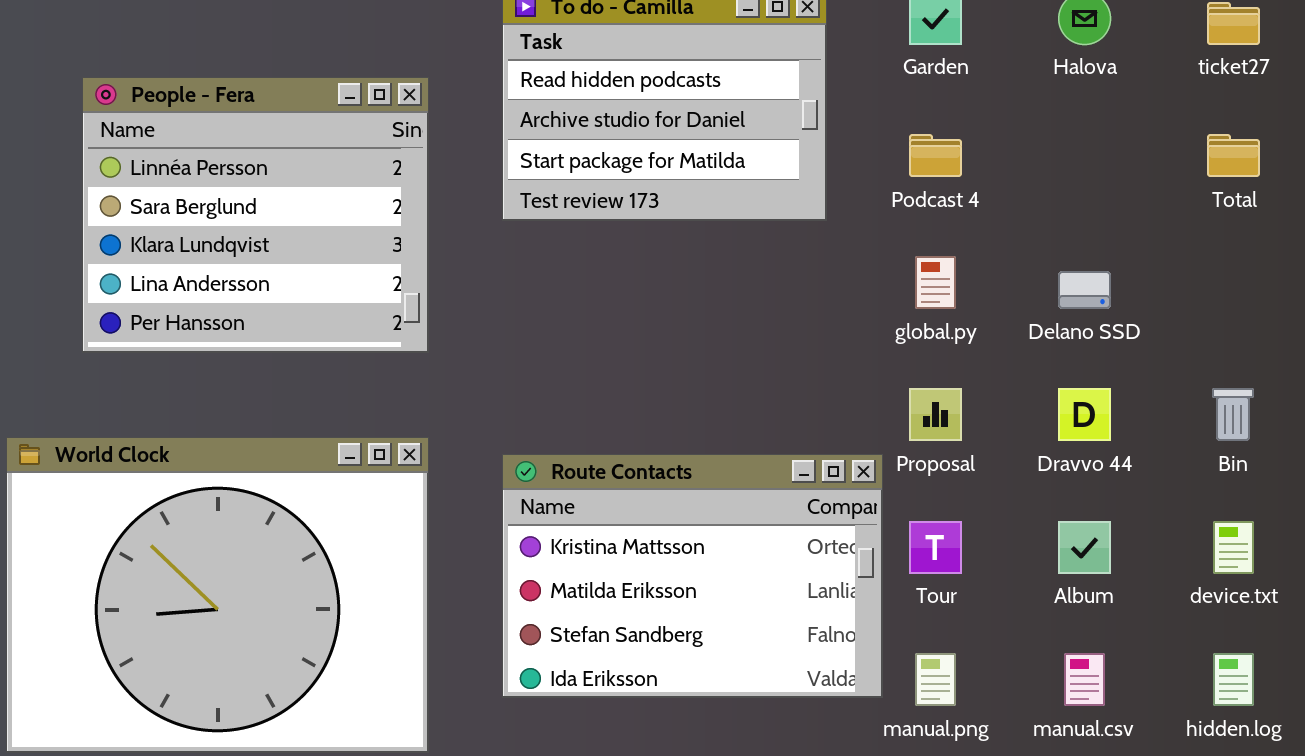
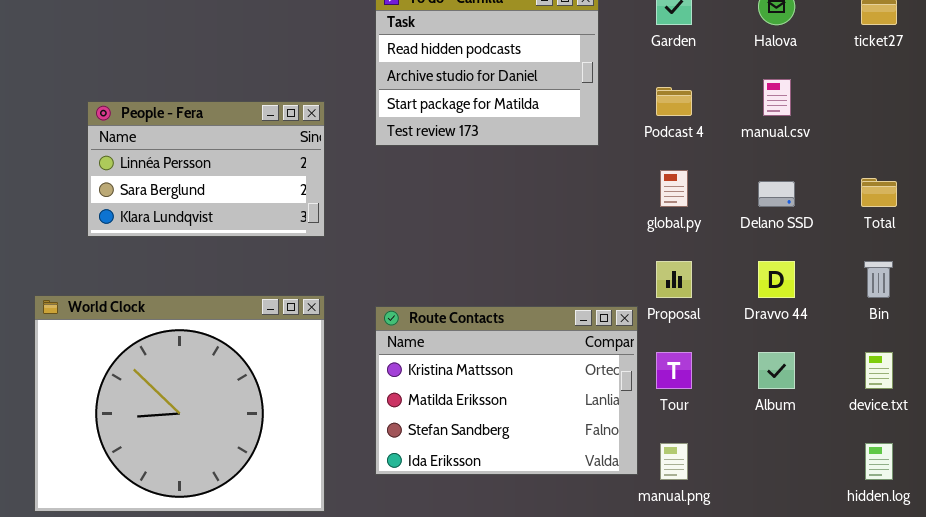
People - Fera: [82,77,429,353] -> [87,101,325,237], resized
Total: [1207,134,1260,177] -> [861,178,897,207], moved
manual.csv: [1064,653,1105,706] -> [763,79,791,116], moved

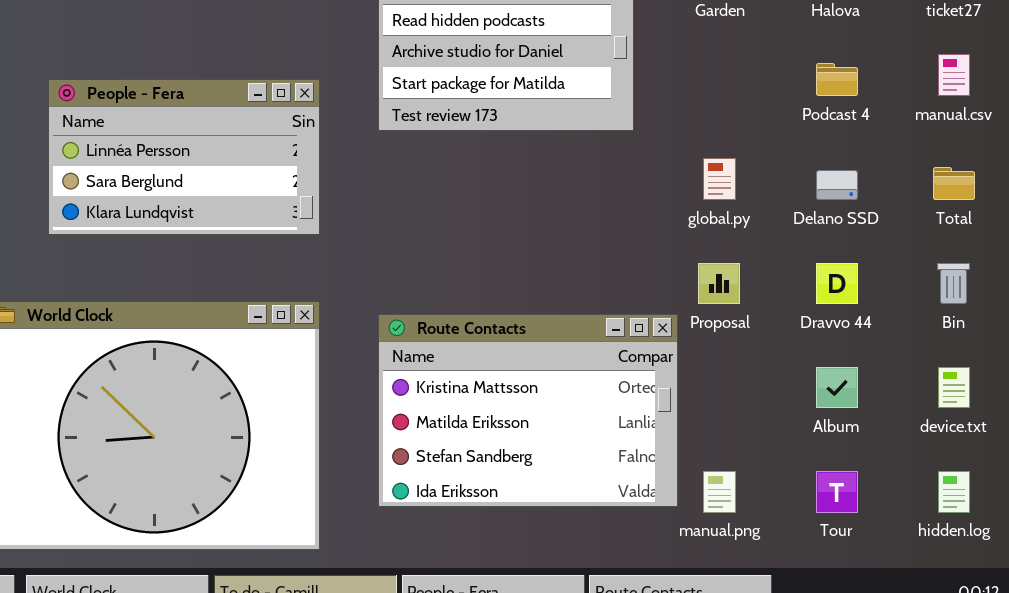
manual.csv: [763,79,791,116] -> [938,54,970,96], moved
Podcast 4: [656,87,692,116] -> [816,63,858,96], moved
Tour: [656,352,692,389] -> [816,471,858,513], moved

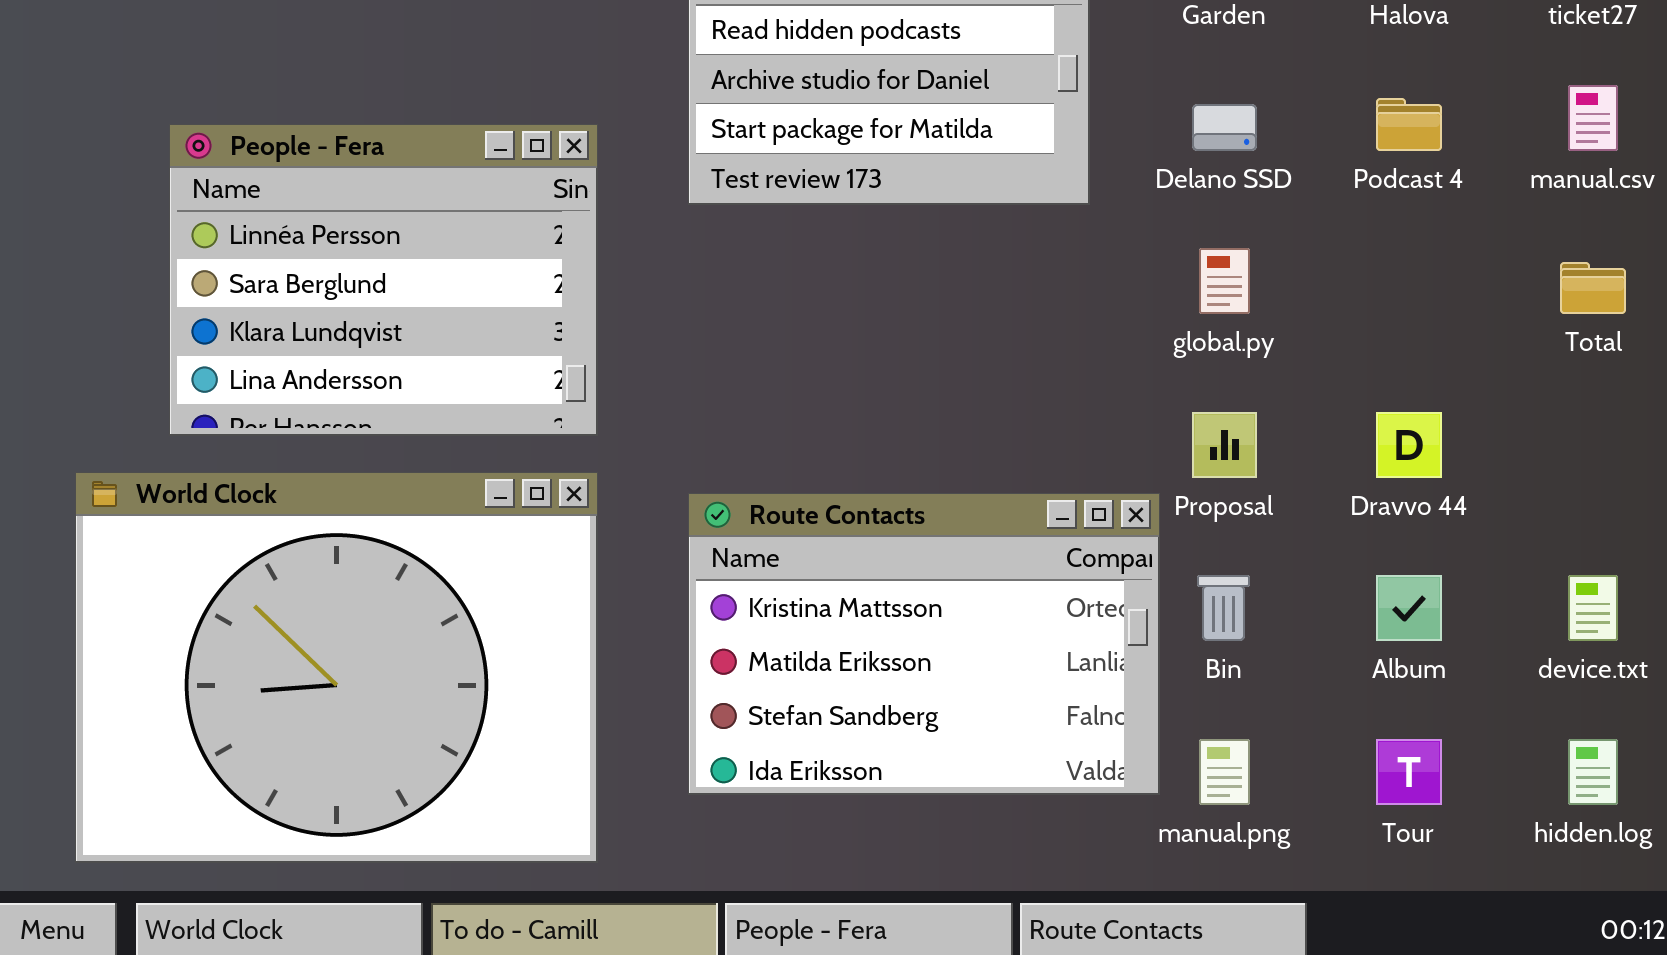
People - Fera: [48,79,320,235] -> [169,124,598,436], resized
Delano SSD: [816,170,858,200] -> [1192,104,1257,151], moved
Bin: [937,263,970,304] -> [1197,575,1250,641], moved

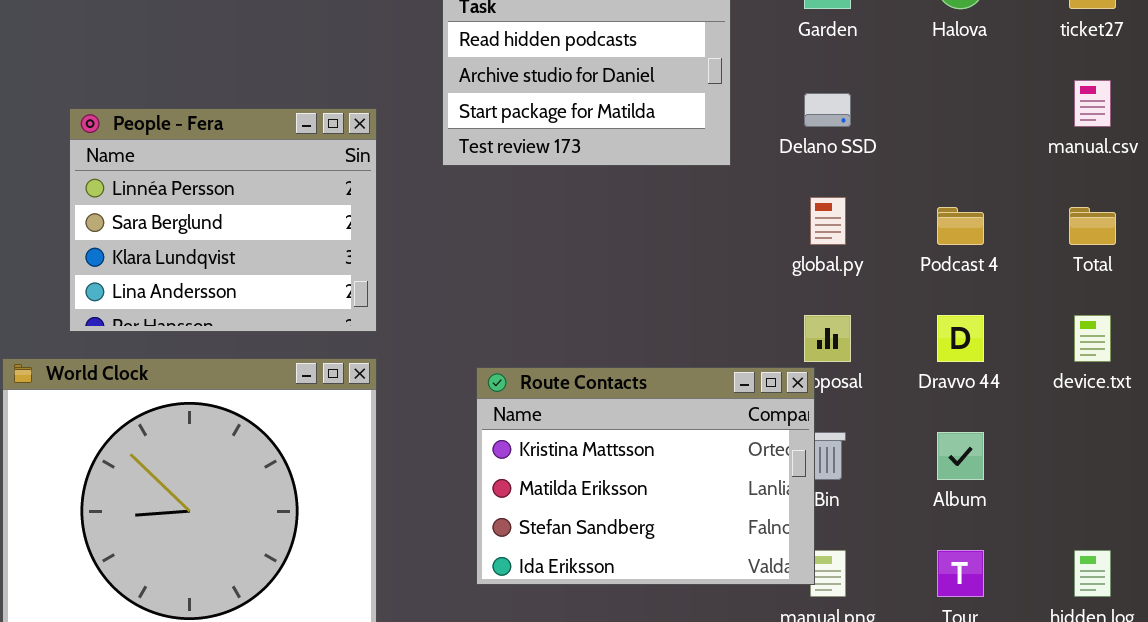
Podcast 4: [1376,98,1442,151] -> [937,207,984,245], moved
Route Contacts: [688,493,1160,795] -> [476,367,815,585], moved
device.txt: [1568,575,1618,641] -> [1074,315,1111,362], moved

